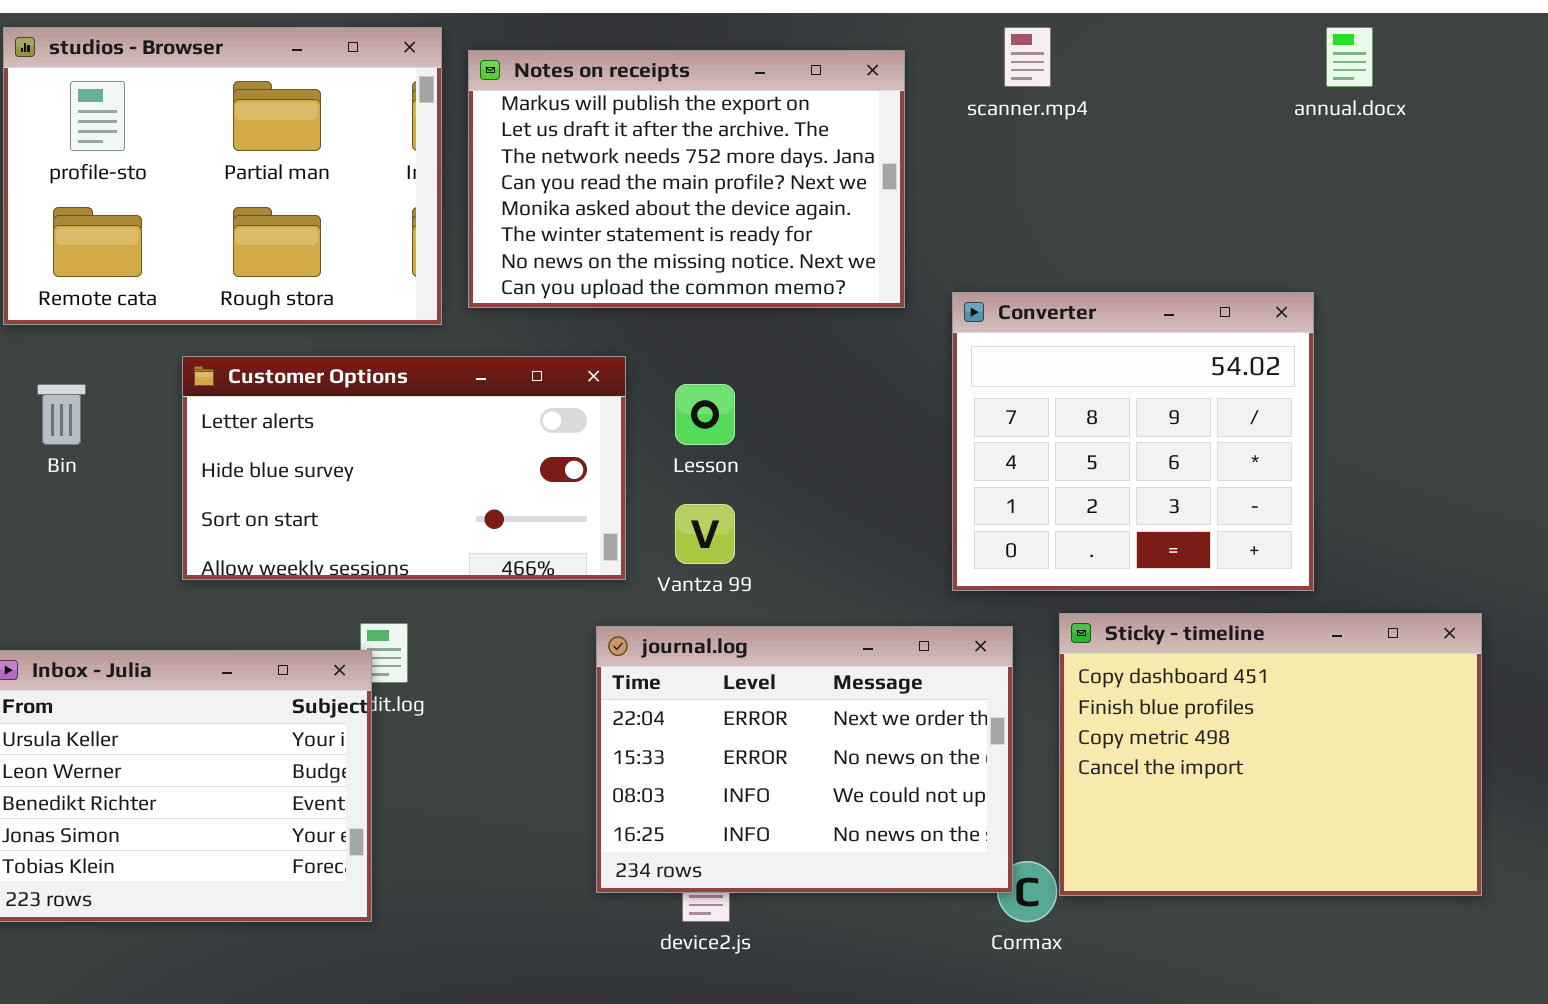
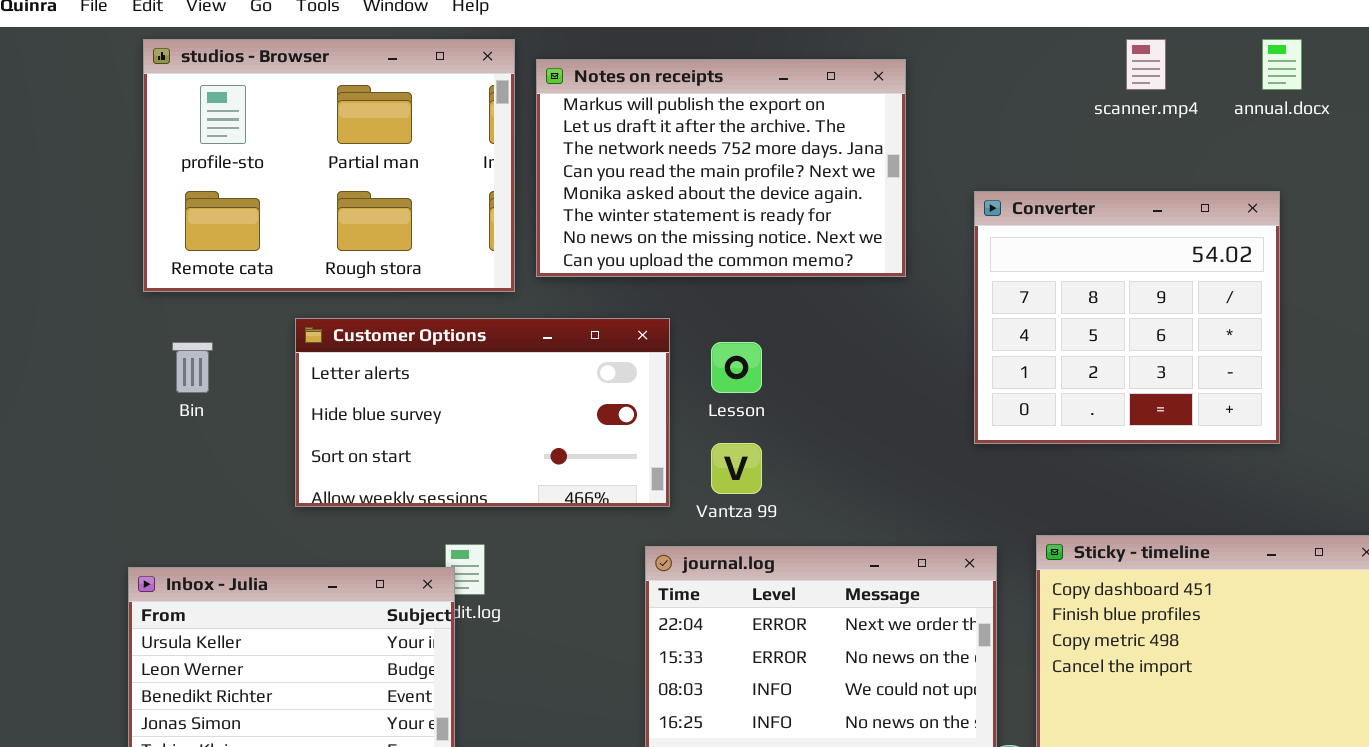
scanner.mp4: [1004,27,1051,87] -> [1126,39,1166,90], moved
Converter: [952,292,1314,591] -> [974,191,1280,444], moved

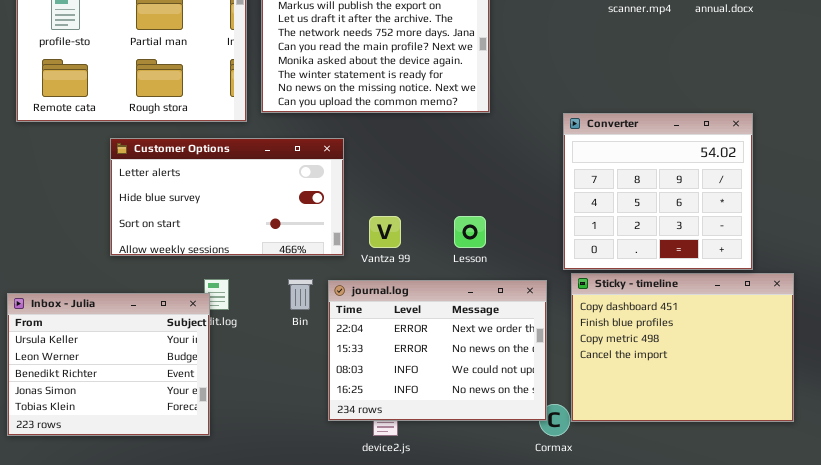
Converter: [974,191,1280,444] -> [563,113,753,270], moved
Bin: [172,342,213,393] -> [288,279,313,310], moved
Lesson: [711,342,762,393] -> [454,216,486,248], moved

